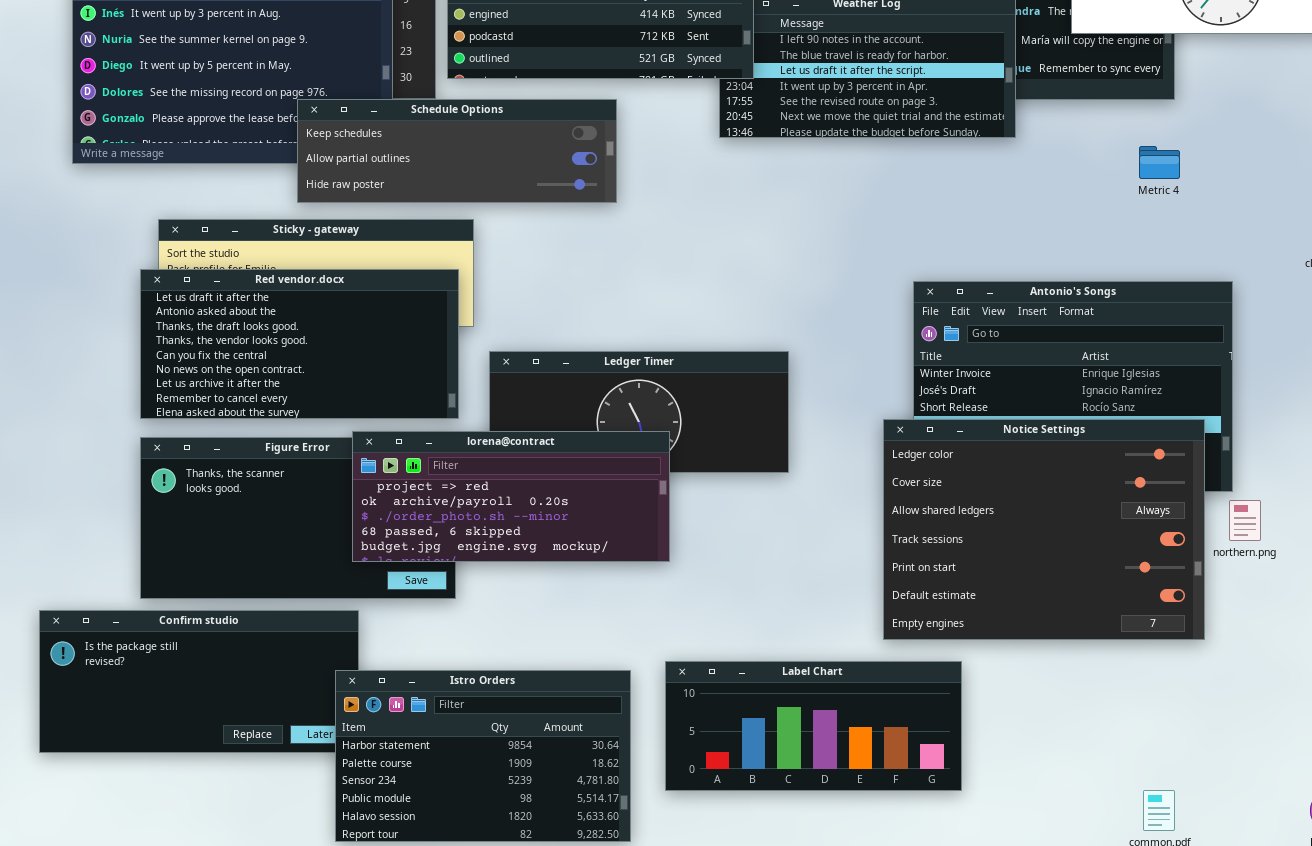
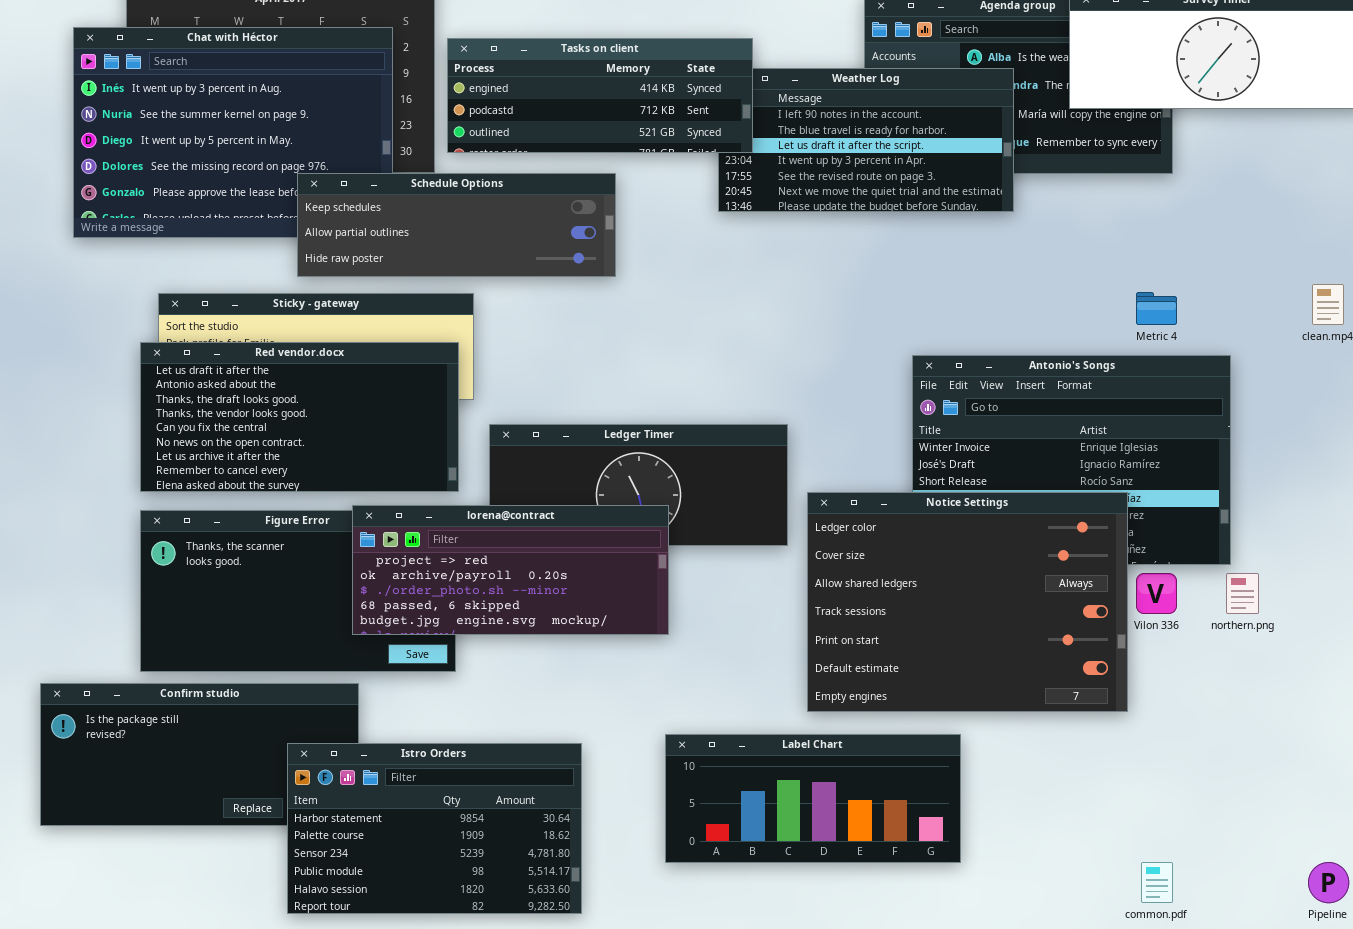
Metric 4: [1139,146,1180,179] -> [1136,292,1177,325], moved
Notice Settings: [883,419,1205,640] -> [807,492,1128,712], moved
Istro Orders: [335,670,631,842] -> [287,743,582,914], moved

